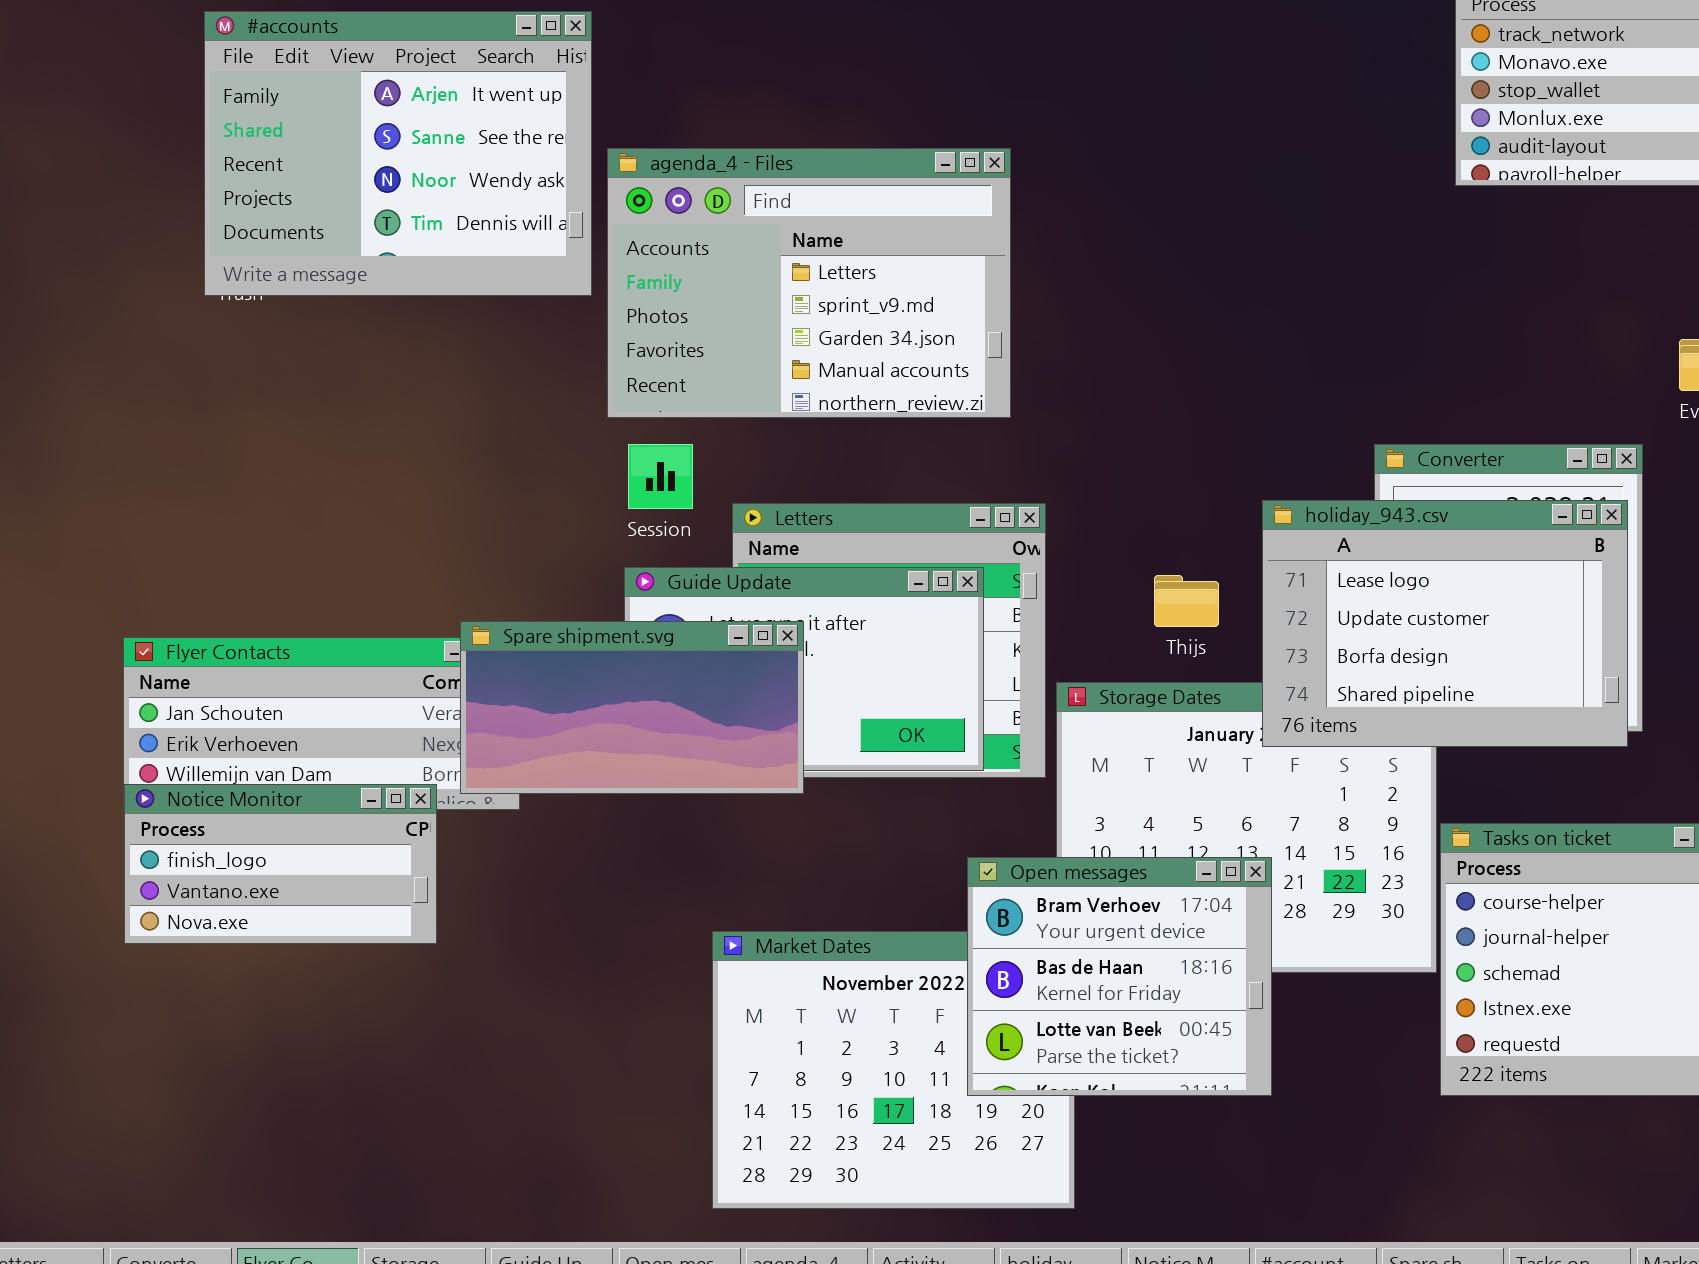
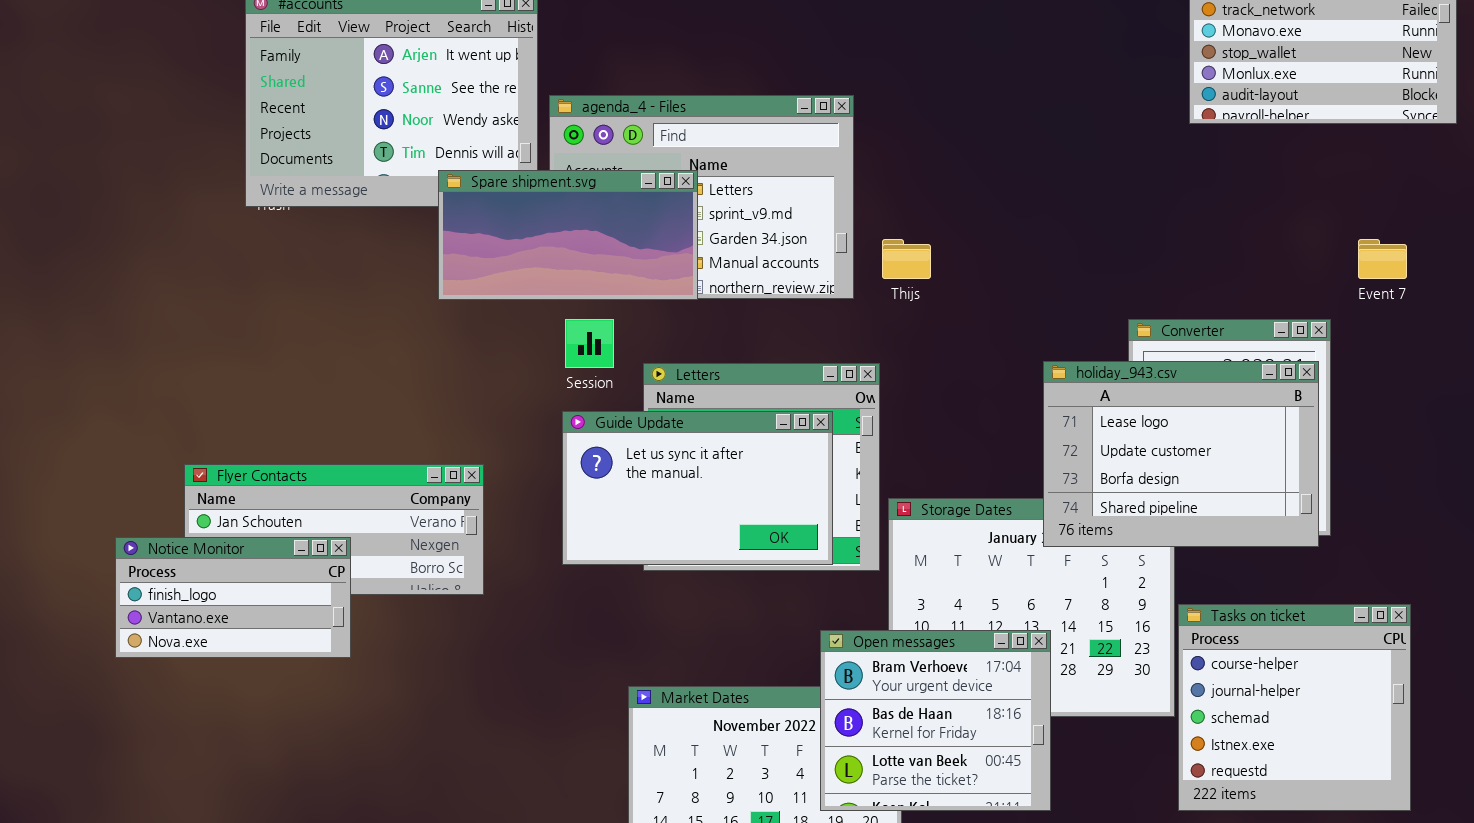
Thijs: [1154,575,1219,627] -> [882,239,931,279], moved
Spare shipment.svg: [460,621,804,794] -> [438,170,698,300], moved
Notice Monitor: [124,784,437,944] -> [115,537,351,658], moved

